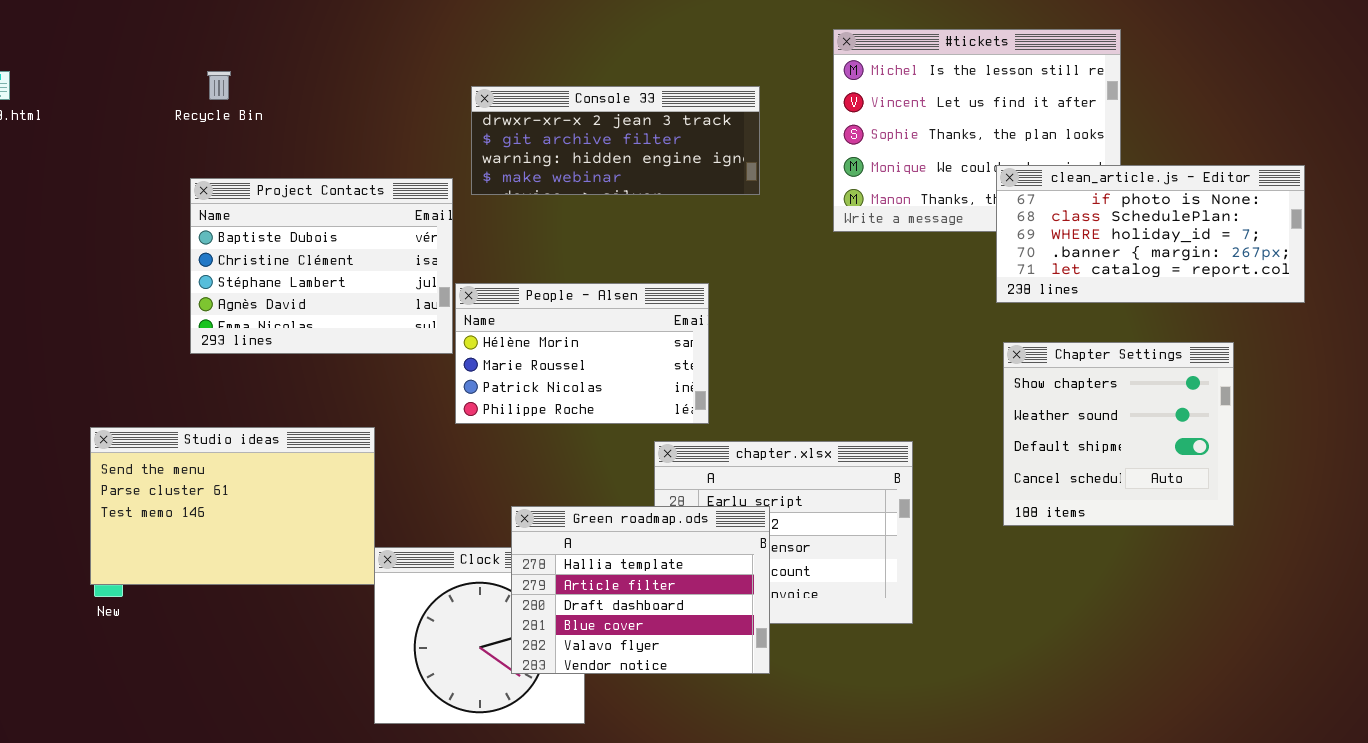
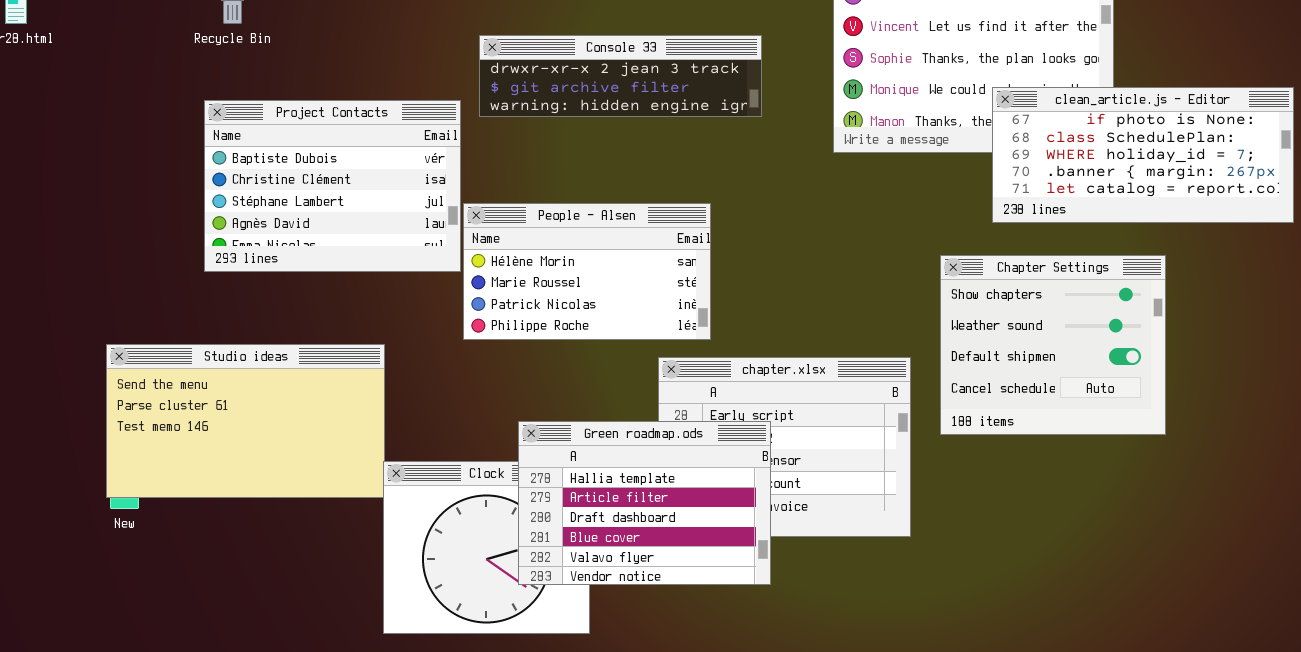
Console 33: [471,86,760,195] -> [479,35,762,117], resized
Chapter Settings: [1003,342,1234,526] -> [940,255,1166,435], moved

